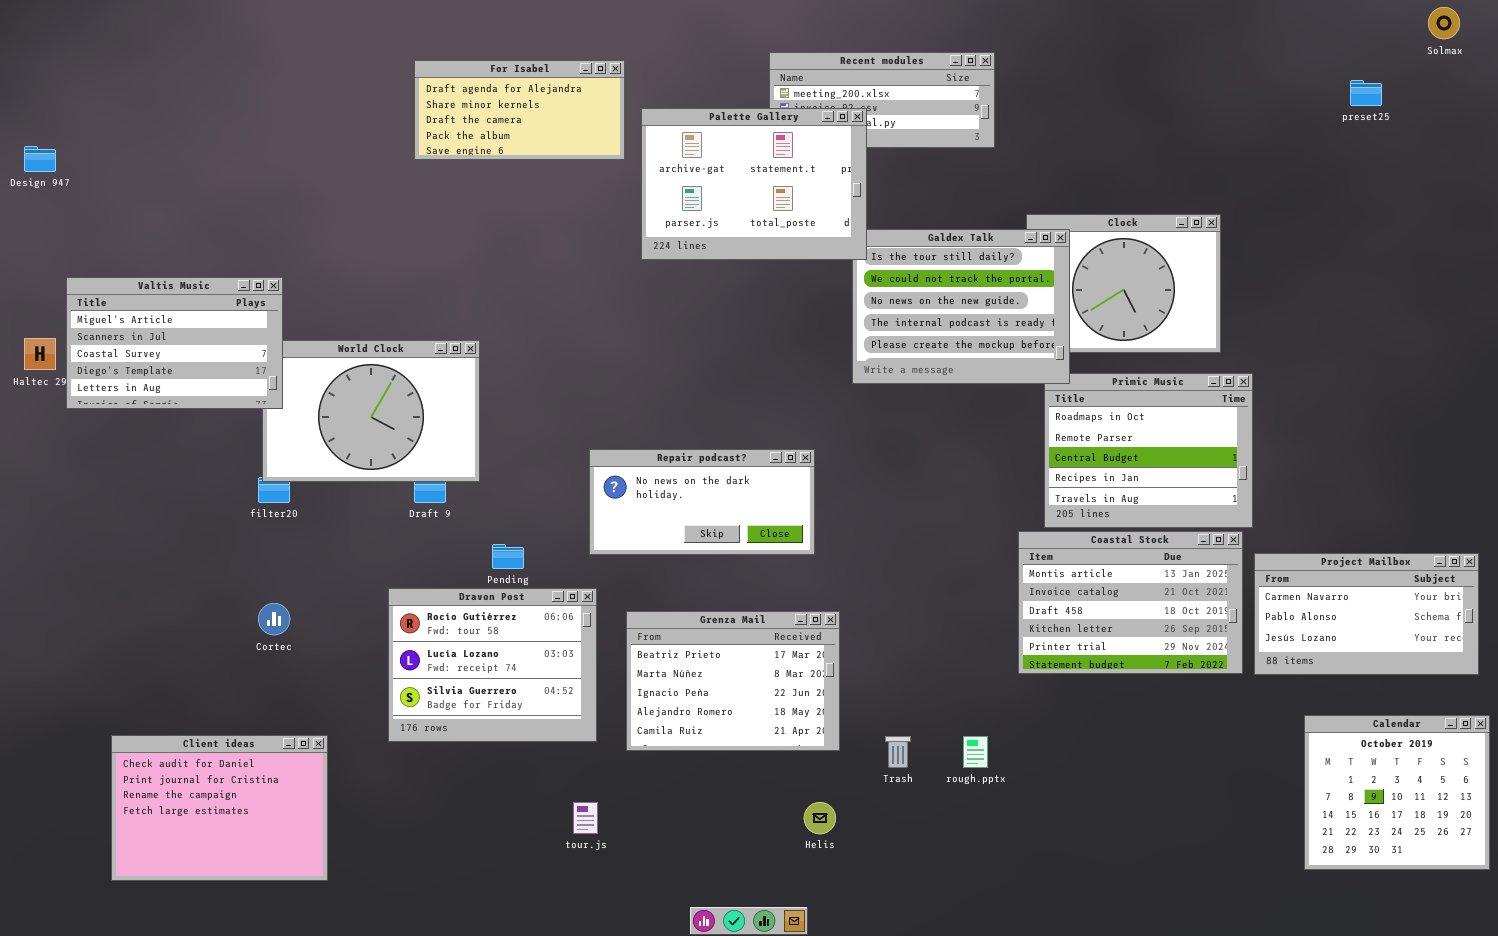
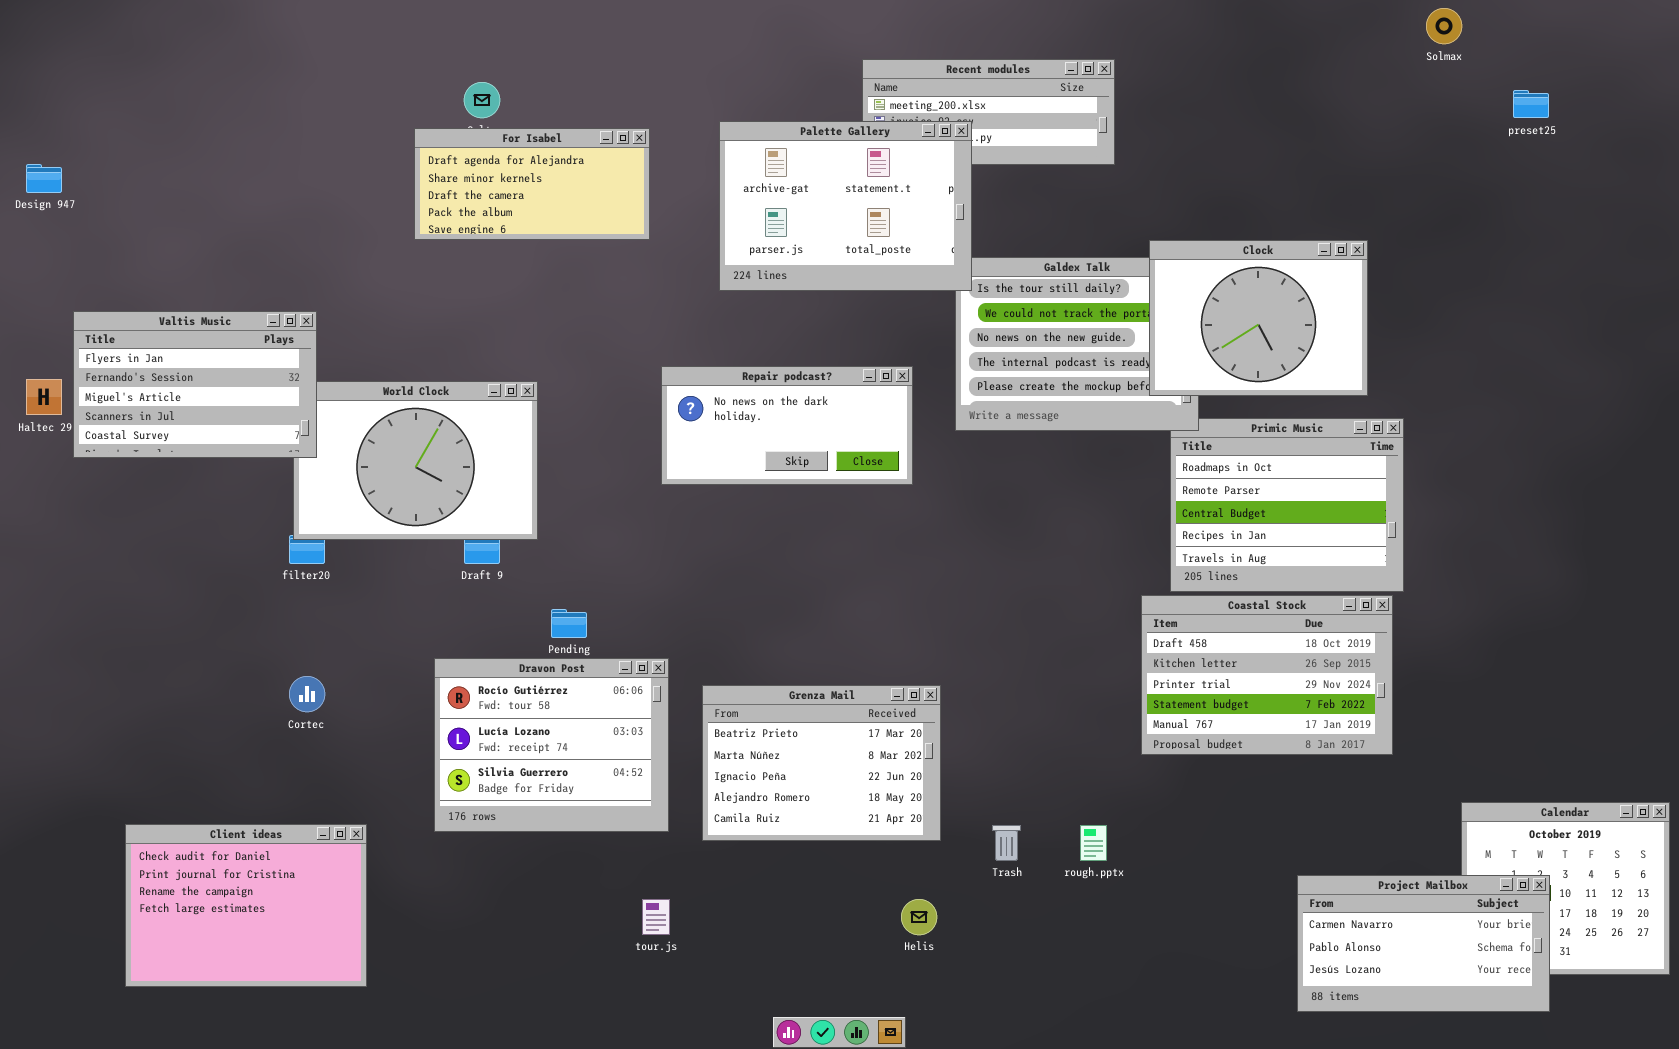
Solmax: [1428,7,1460,39] -> [1426,8,1462,44], moved
For Isabel: [414,60,625,160] -> [414,128,650,240], moved
Clock: [1026,214,1221,353] -> [1149,240,1368,396], raised
Valtis Music: [66,277,283,409] -> [73,311,317,458], scrolled up 2 rows
Repair podcast?: [589,449,815,555] -> [661,366,913,485], moved
Coastal Stock: [1018,531,1243,674] -> [1141,595,1393,755], scrolled down 2 rows
Project Mailbox: [1254,553,1479,675] -> [1297,875,1550,1012], moved

